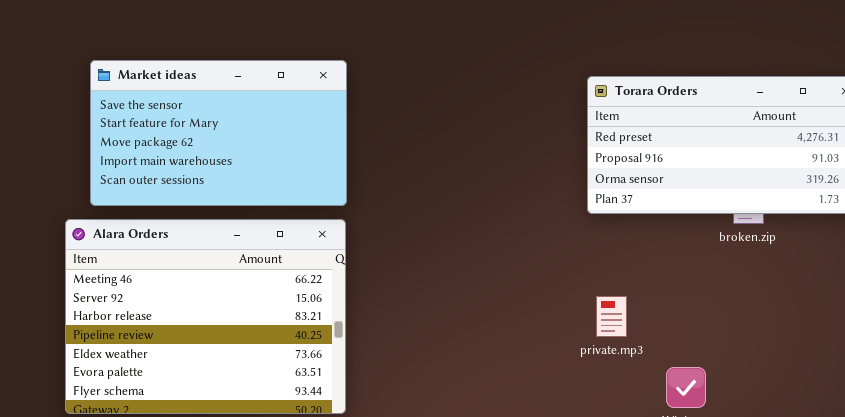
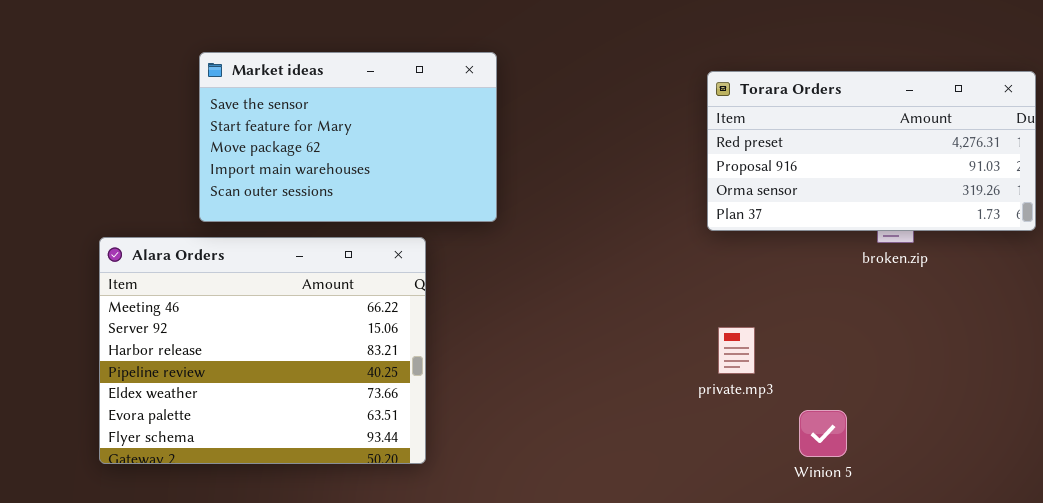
Market ideas: [90,60,347,206] -> [199,52,497,222], moved

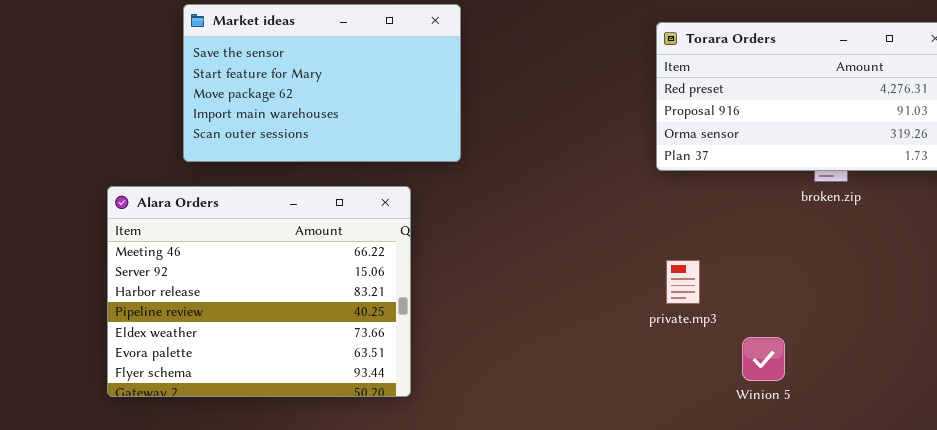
Alara Orders: [99,237,426,464] -> [107,186,411,397], moved

